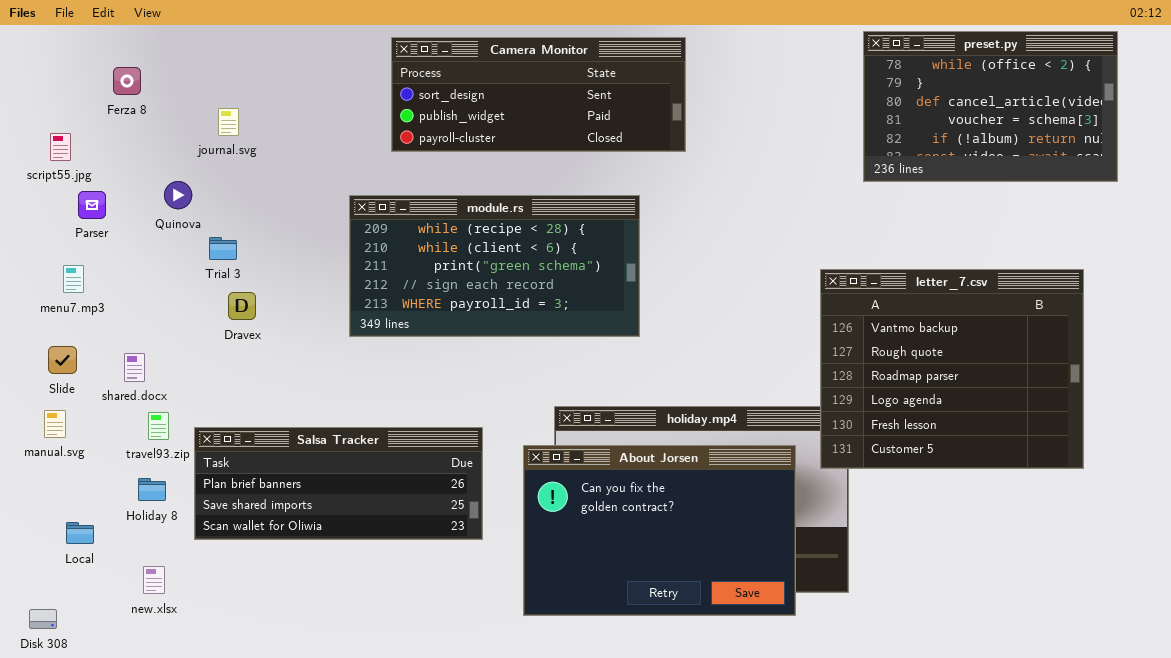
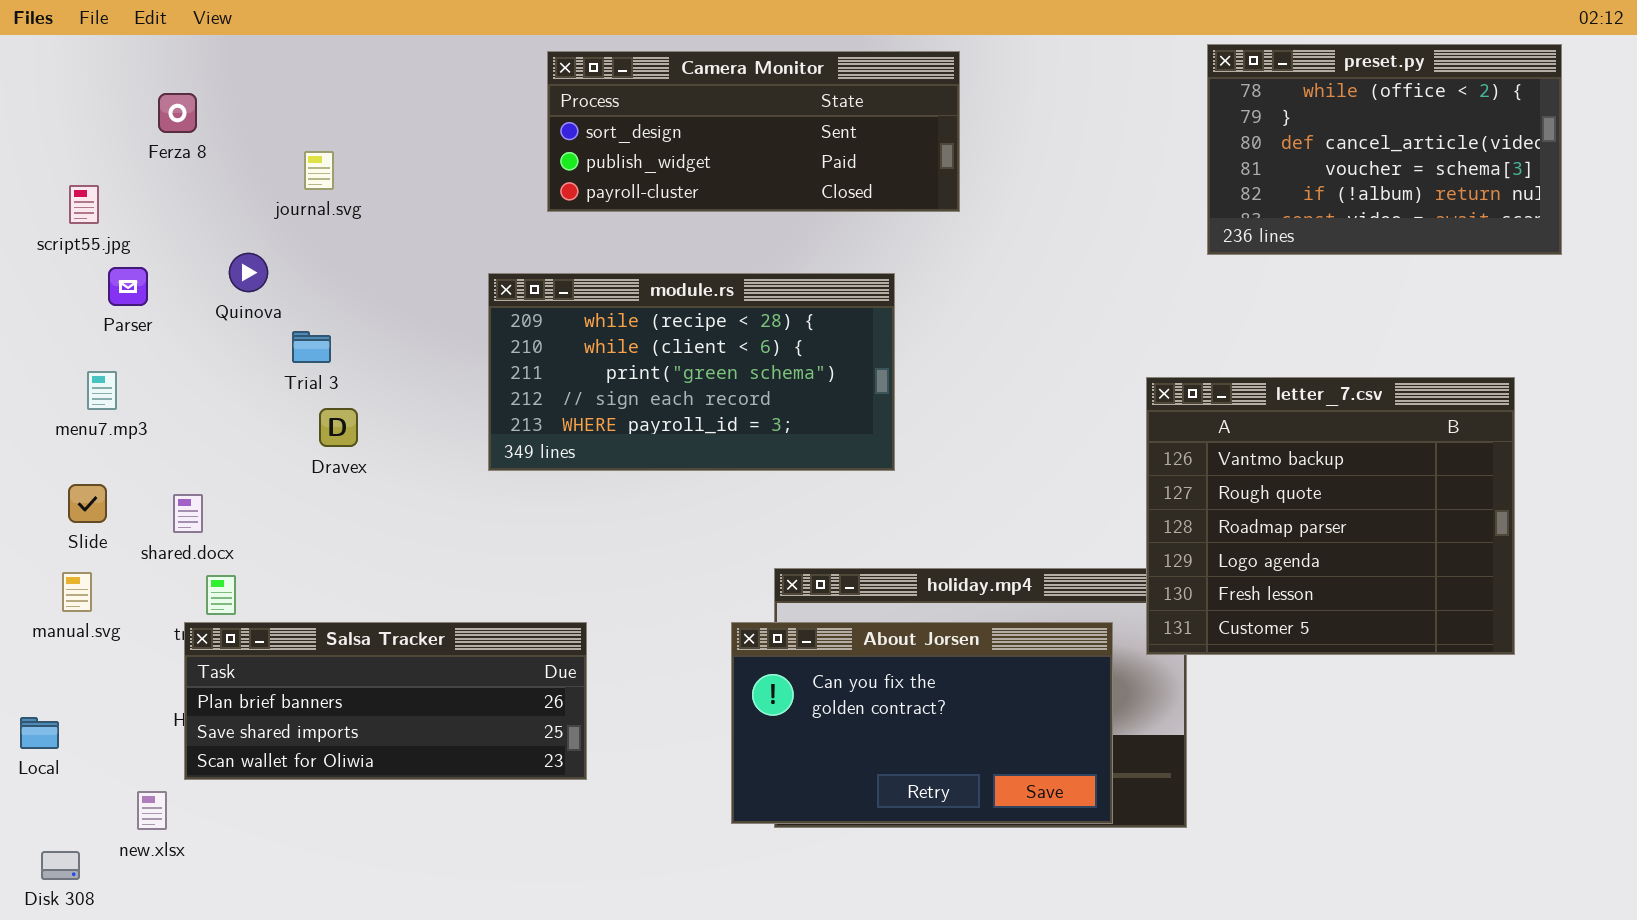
Salsa Tracker: [194,427,483,540] -> [184,622,587,780], moved
About Jorsen: [523,445,796,616] -> [731,622,1113,824], resized
Local: [66,522,94,544] -> [20,717,59,749], moved
new.xlsx: [143,566,165,594] -> [137,791,167,830], moved

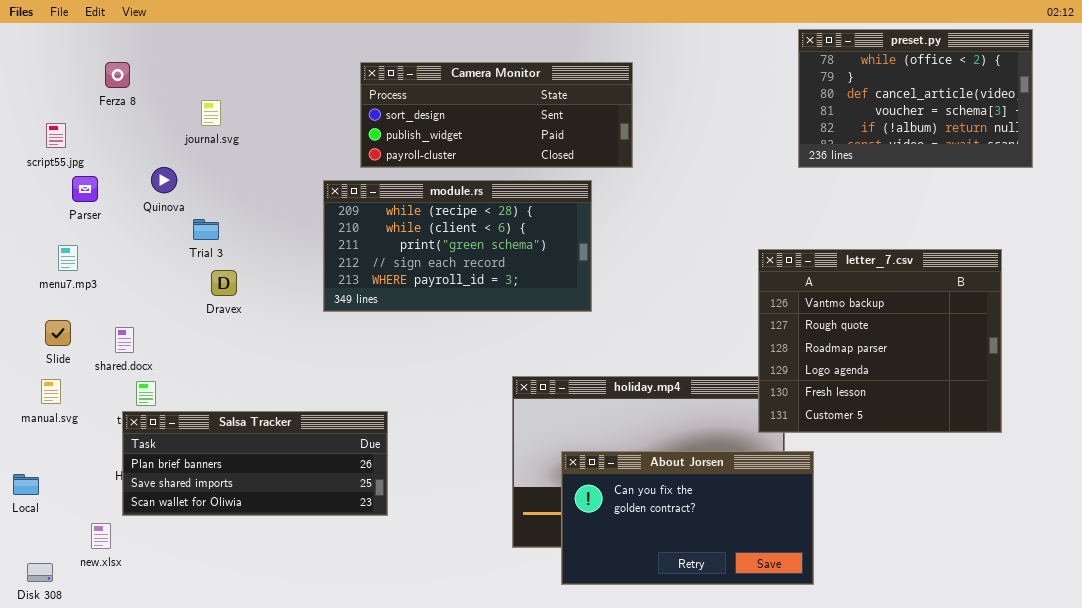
Camera Monitor: [547,51,960,212] -> [360,62,633,168], moved
About Jorsen: [731,622,1113,824] -> [561,451,814,585], moved

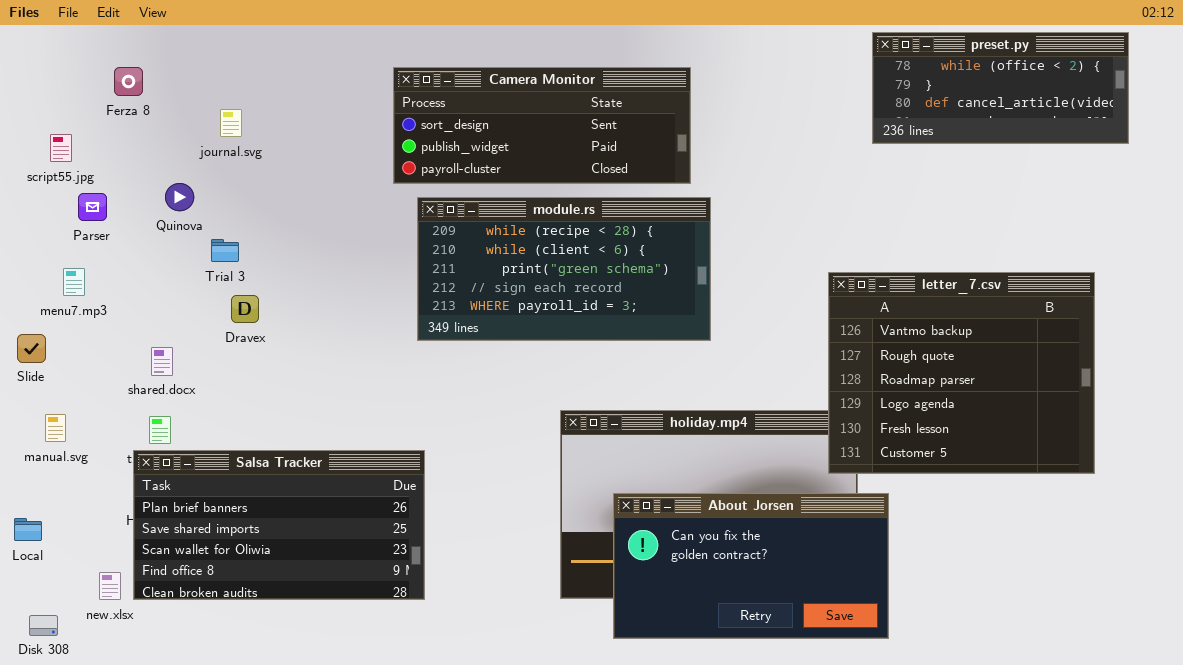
preset.py: [798,29,1033,168] -> [872,32,1129,144], resized
module.rs: [323,180,592,312] -> [417,197,711,341], moved
Slide: [45,320,71,346] -> [17,334,46,363], moved
shared.docx: [115,327,134,353] -> [151,347,173,376], moved
Salsa Tracker: [122,411,388,516] -> [133,450,425,600], resized

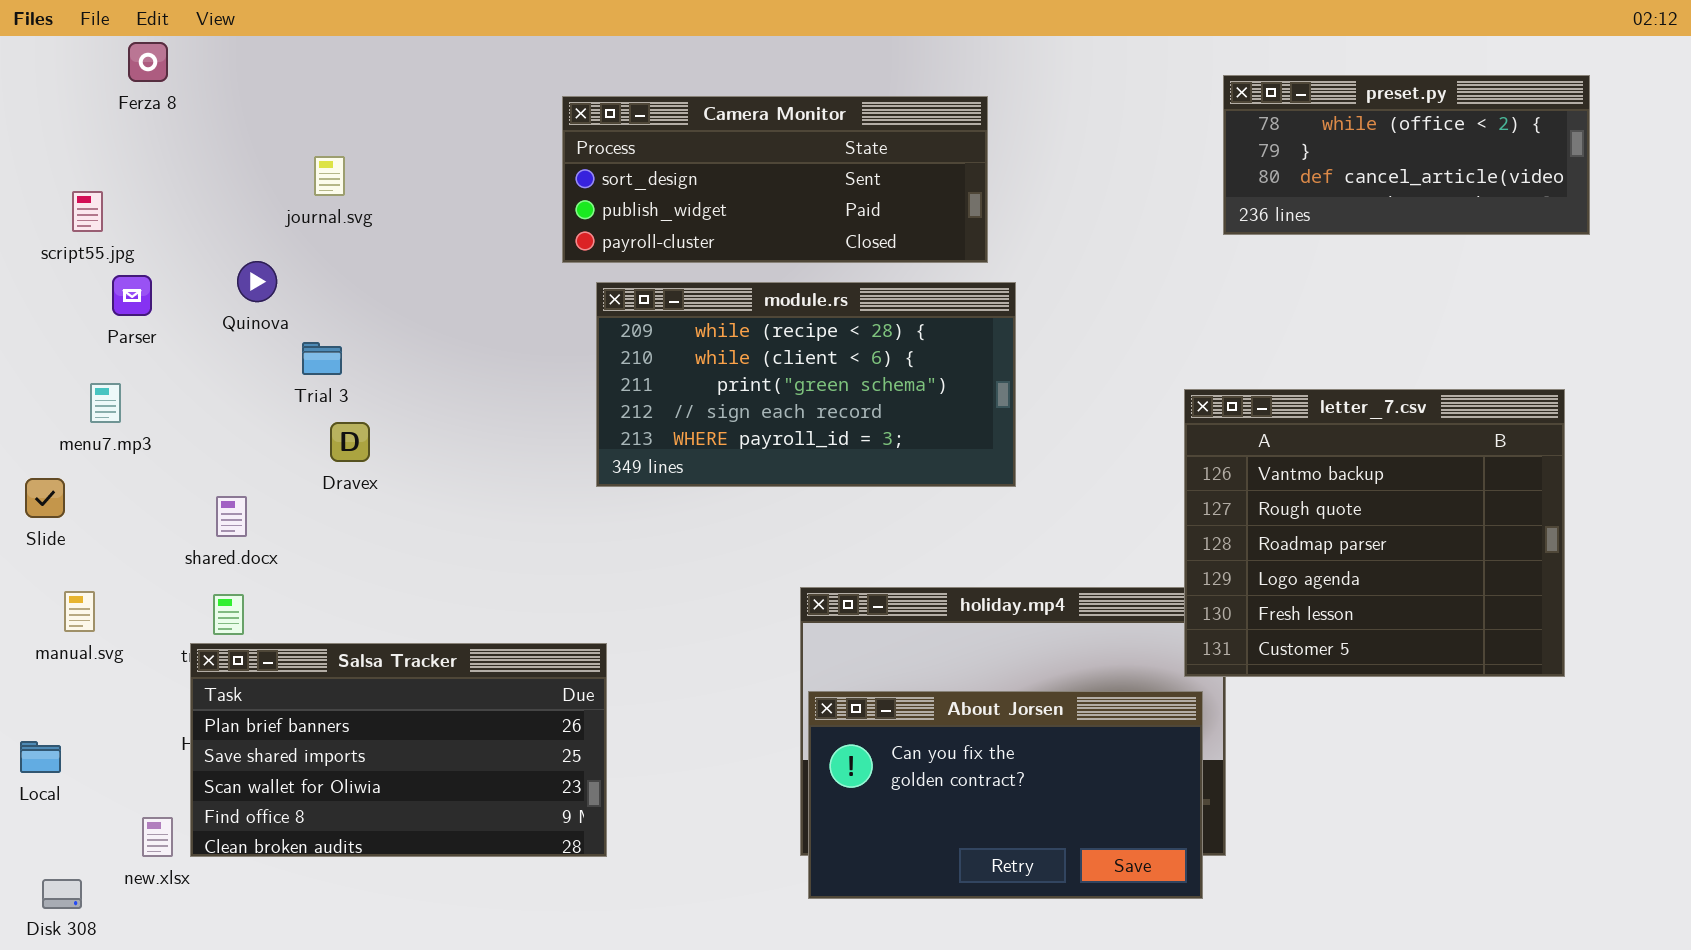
preset.py: [872,32,1129,144] -> [1223,75,1590,235], moved
Ferza 8: [114,67,143,96] -> [128,42,168,82], moved
About Jorsen: [613,493,889,639] -> [808,691,1203,899], moved

